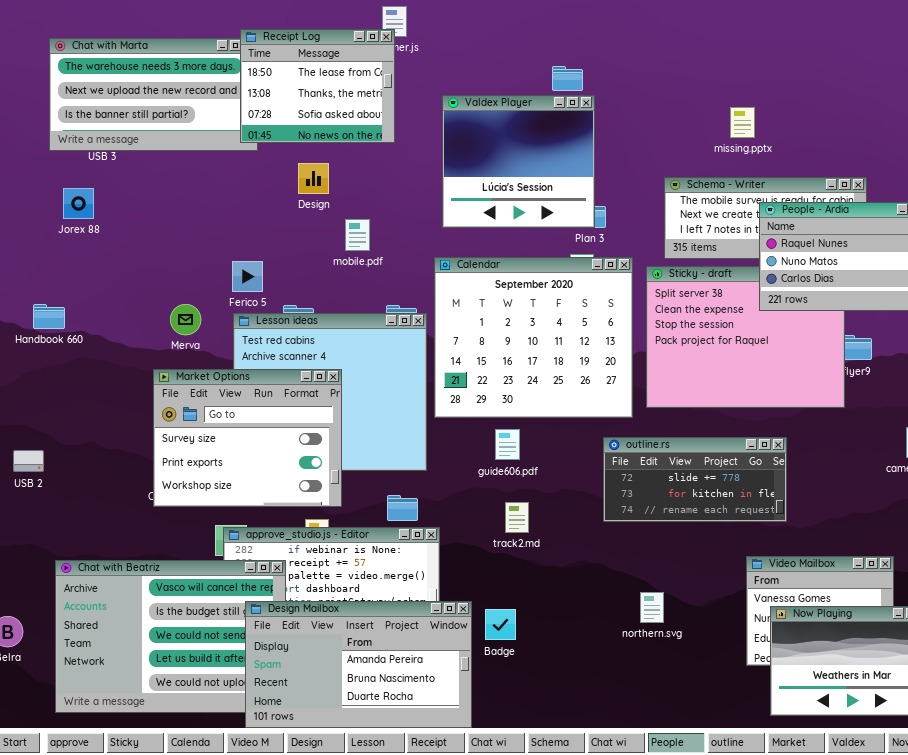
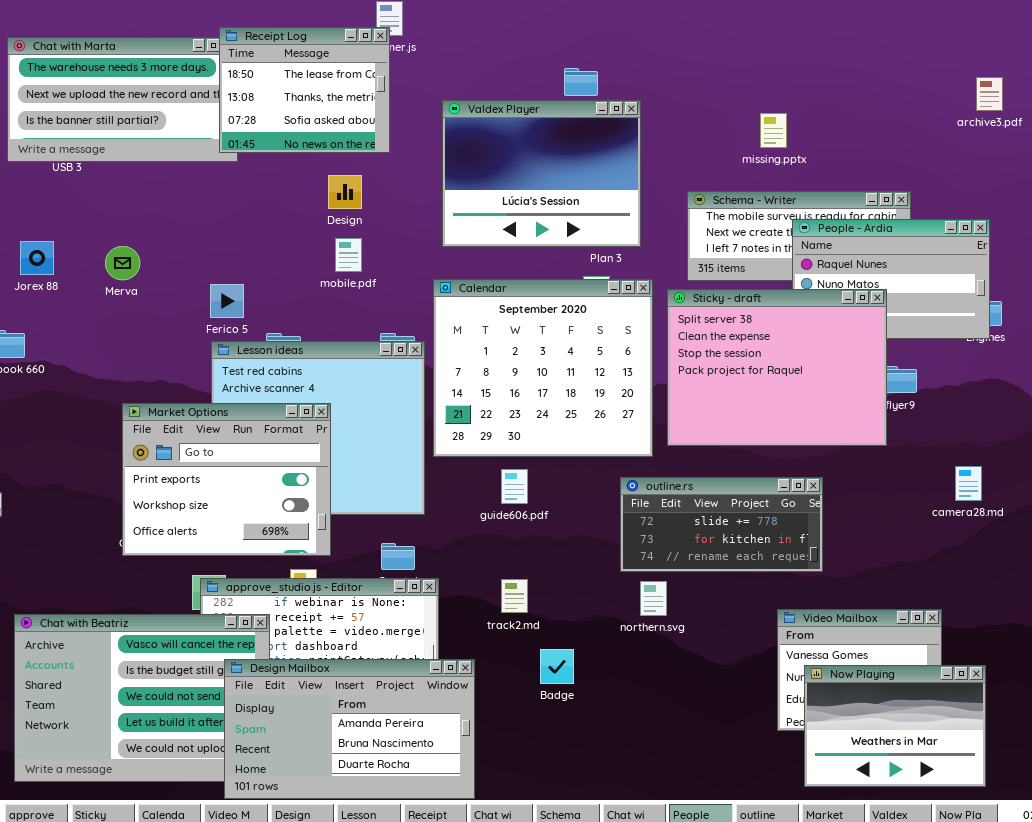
Valdex Player: [442,95,595,228] -> [442,100,641,247], resized
Design: [298,163,329,194] -> [328,175,362,209], moved
Jorex 88: [63,188,94,219] -> [20,241,54,275], moved
Sticky - draft: [646,266,845,408] -> [667,289,887,446], raised
Merva: [170,304,201,335] -> [105,246,140,280], moved
Market Options: [153,369,342,507] -> [122,403,331,556], scrolled down 1 row
track2.md: [505,502,529,533] -> [501,579,528,613], moved
northern.svg: [640,592,664,623] -> [640,581,667,616], moved
Badge: [485,609,516,640] -> [540,649,574,684], moved

